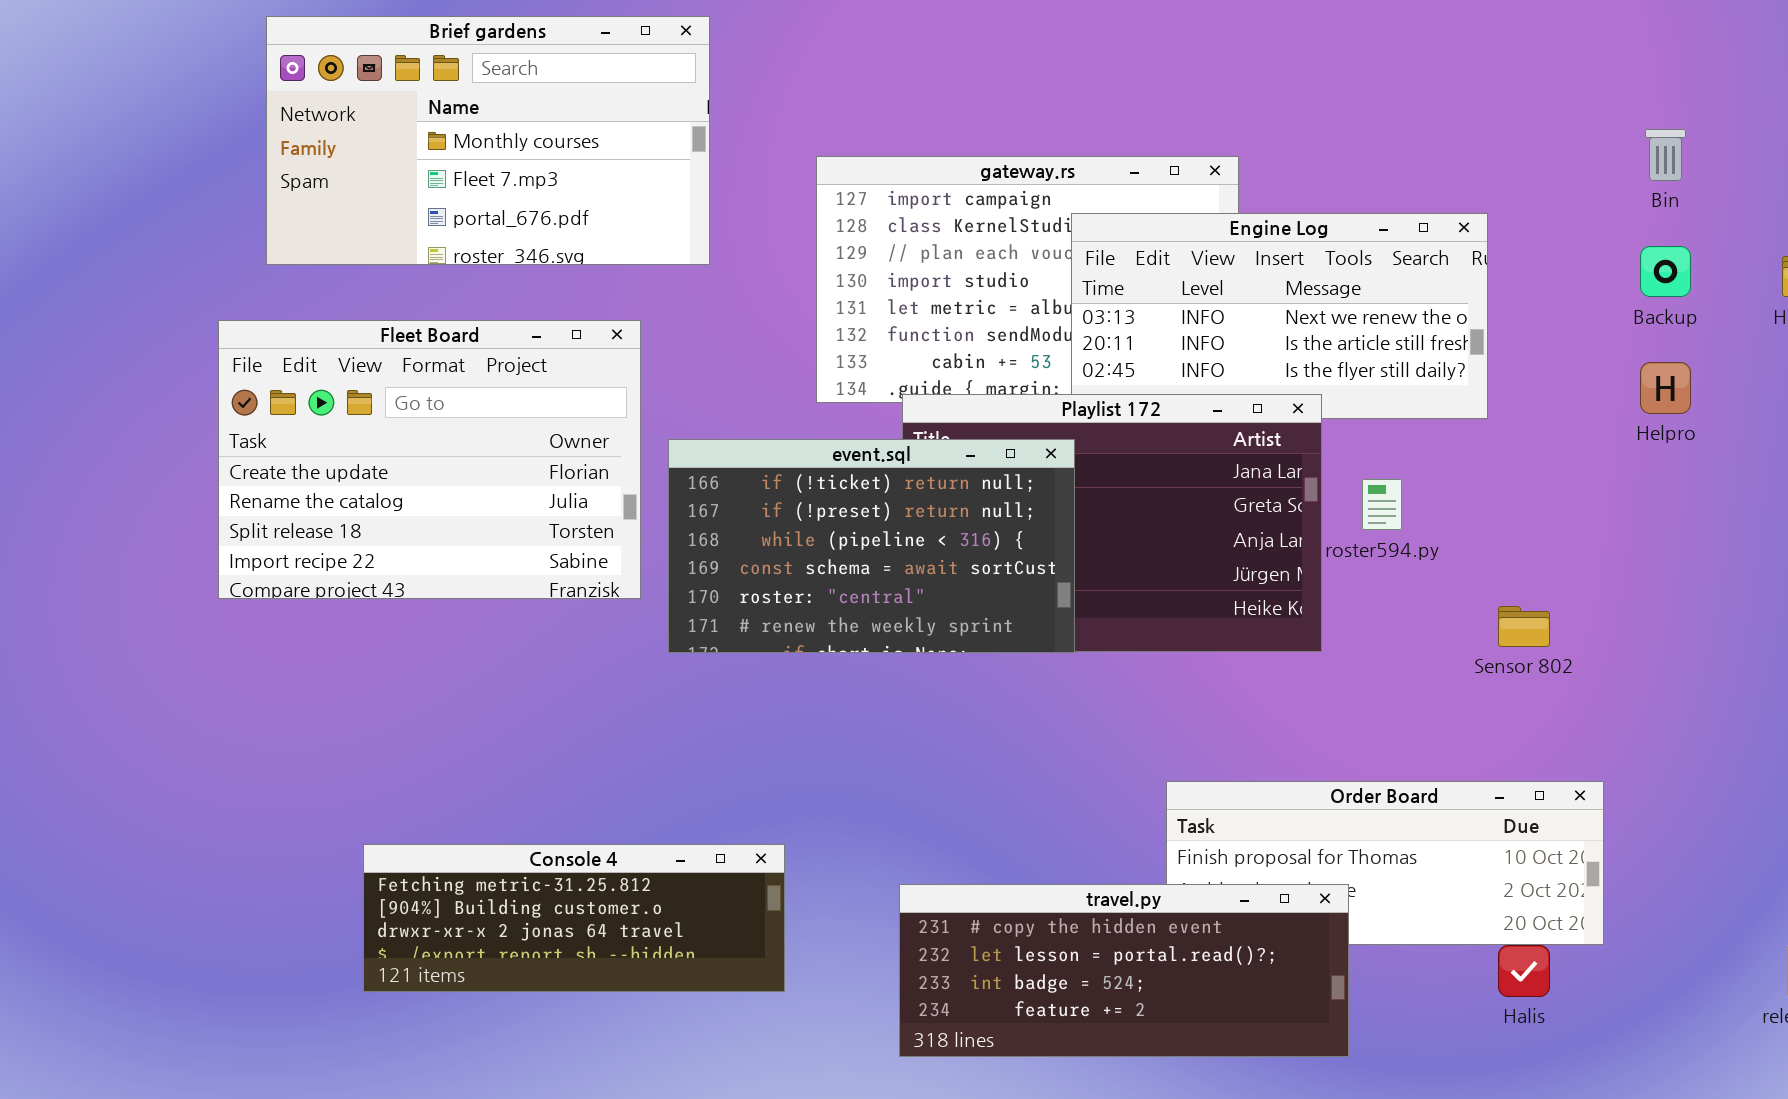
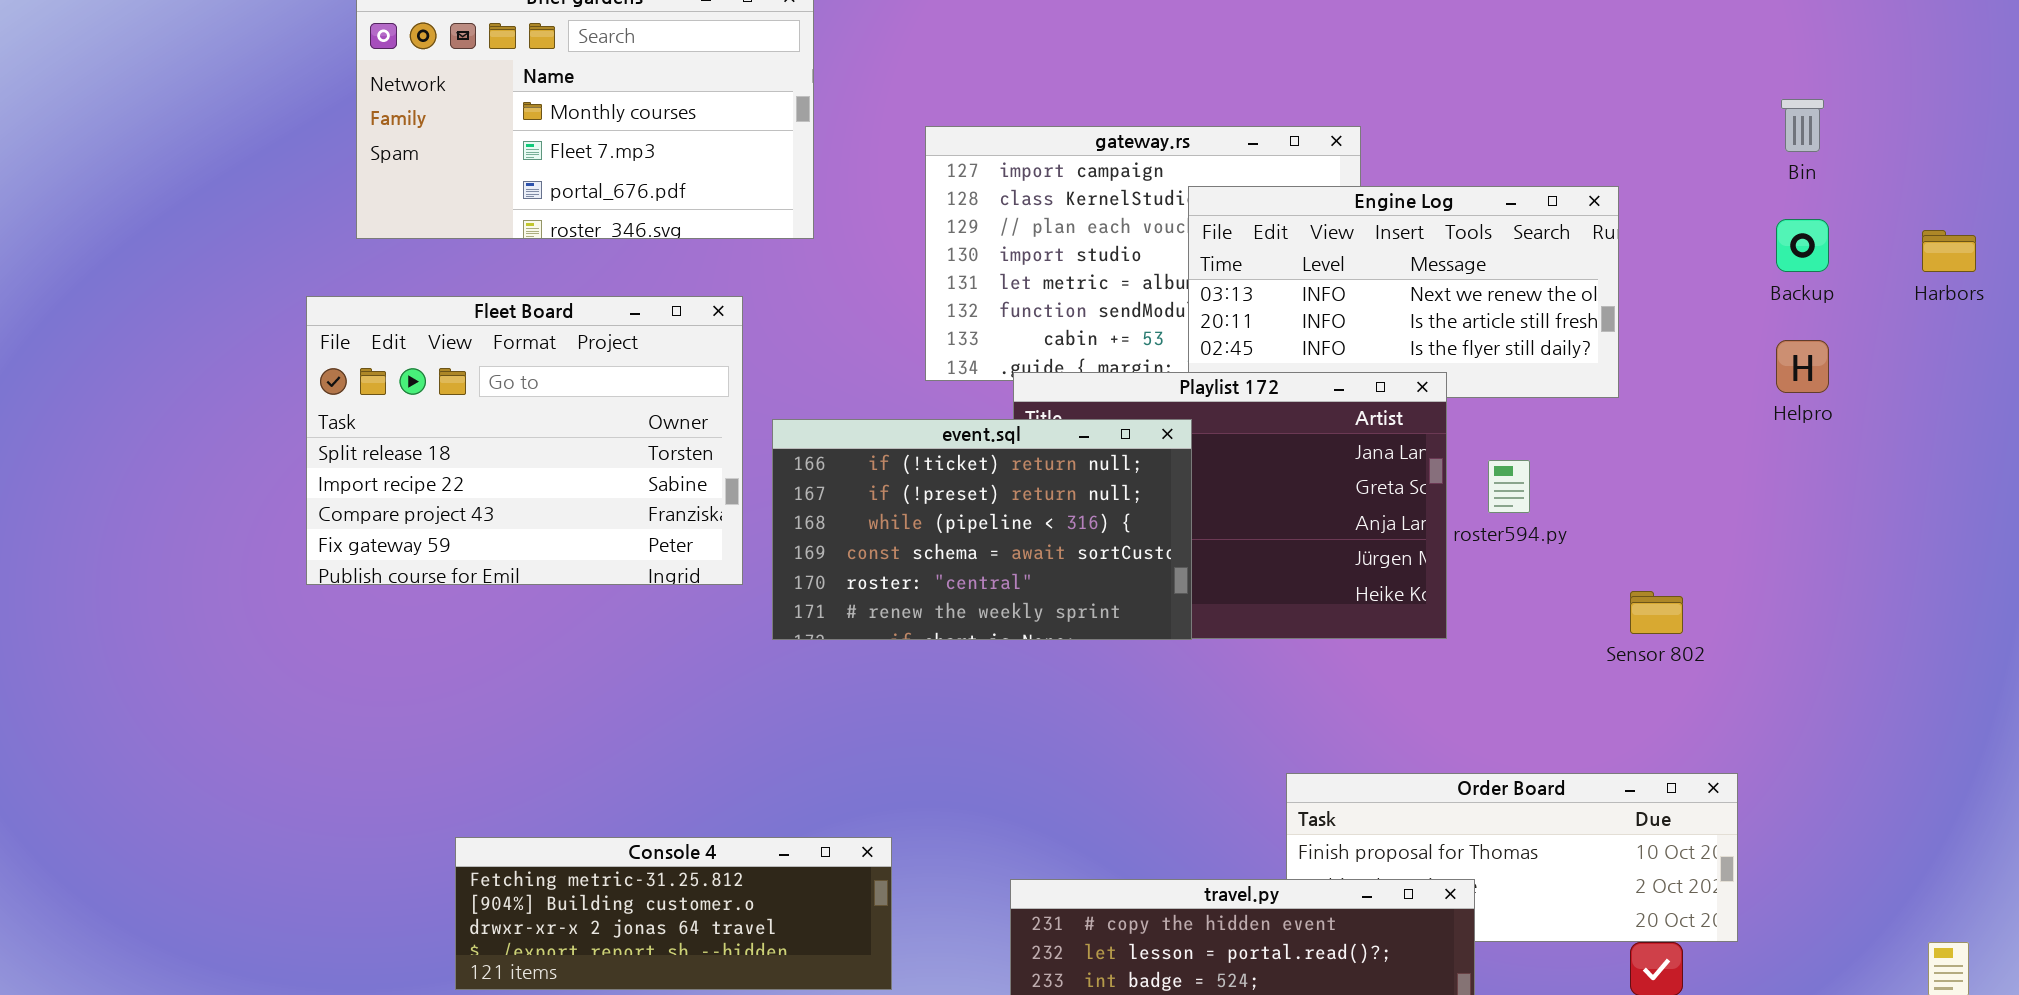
Fleet Board: [218,320,641,599] -> [306,296,743,585], scrolled down 2 rows

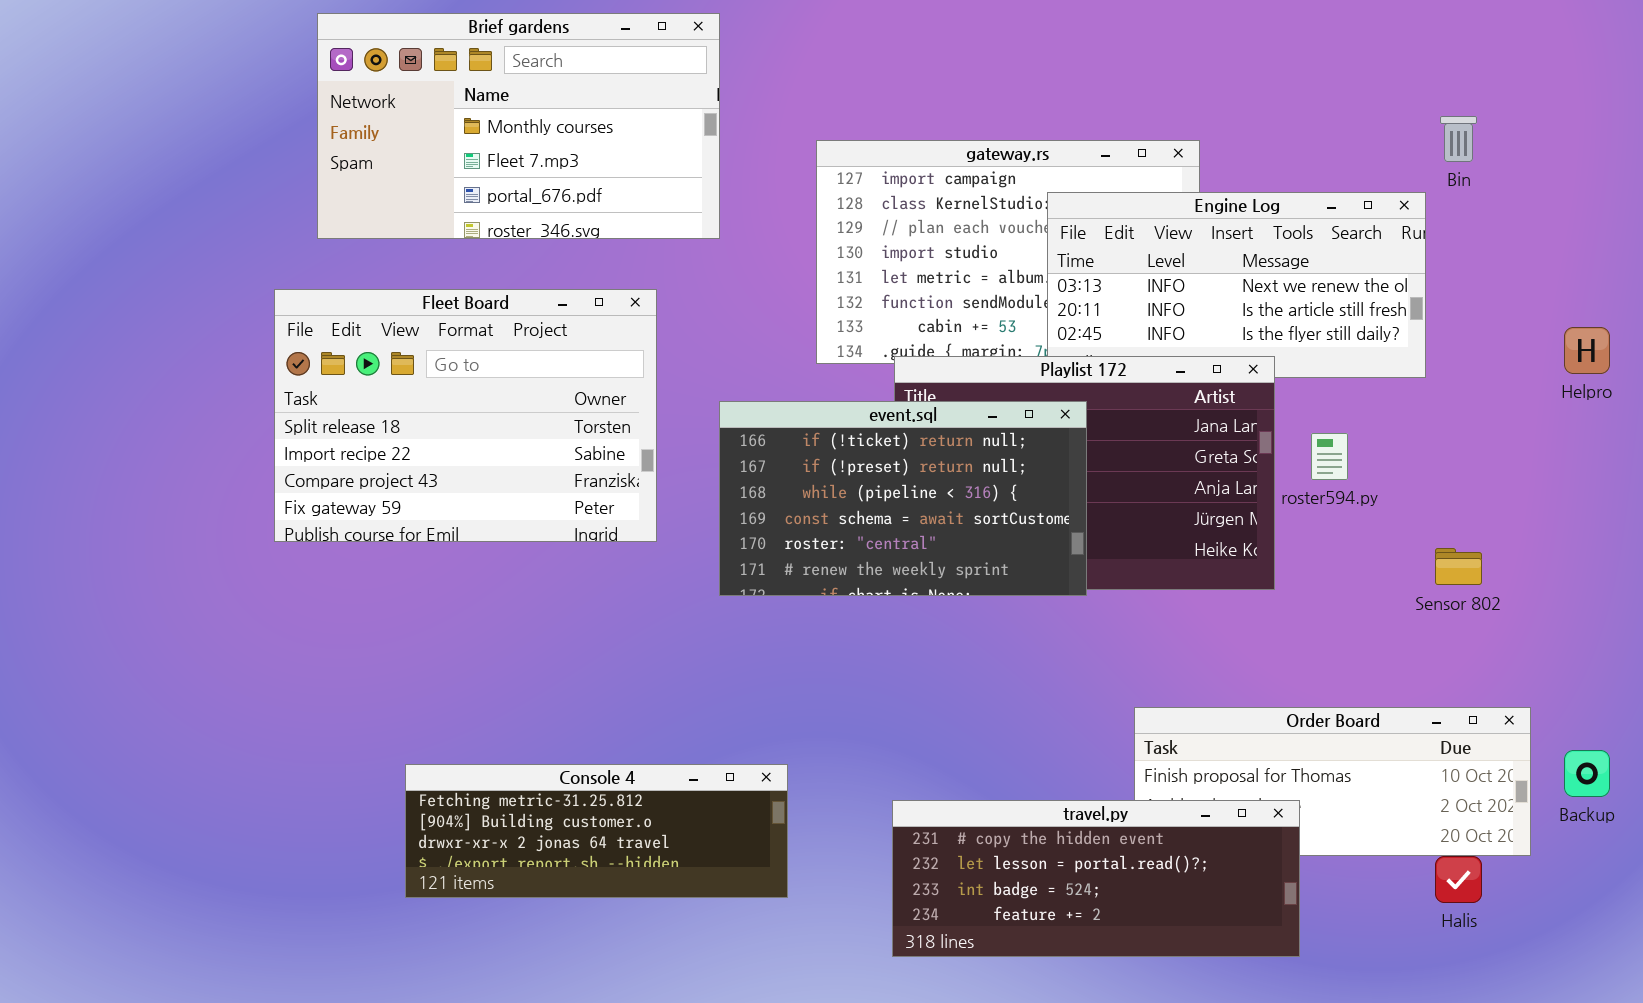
Bin: [1781,99,1824,152] -> [1440,116,1477,162], moved
Backup: [1776,219,1829,272] -> [1564,750,1610,797], moved
event.sql: [772,419,1192,640] -> [719,401,1087,596], moved

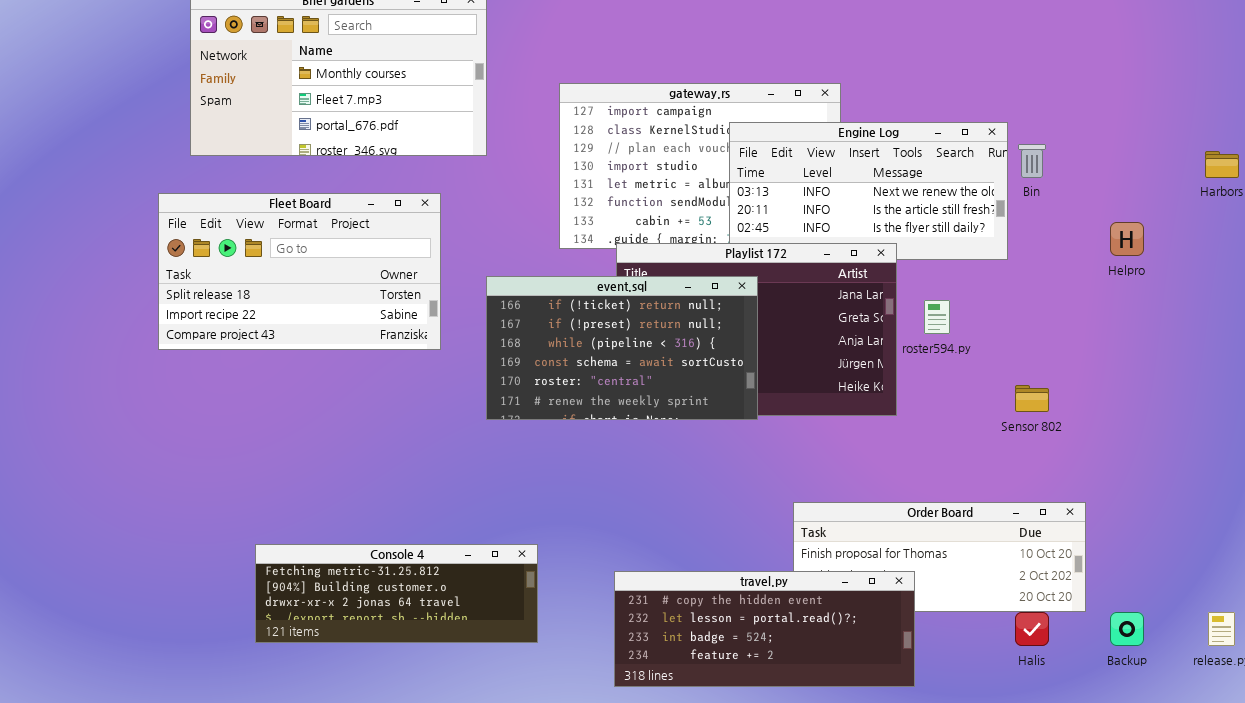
Bin: [1440,116,1477,162] -> [1018,144,1046,178], moved
Fleet Board: [274,289,657,542] -> [158,193,441,350], resized
Backup: [1564,750,1610,797] -> [1110,612,1144,646], moved

